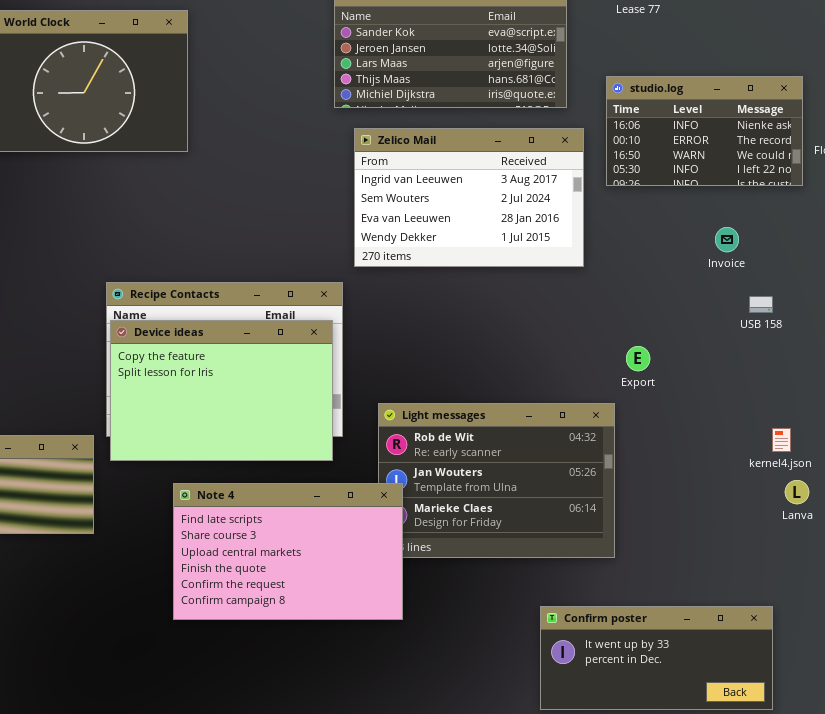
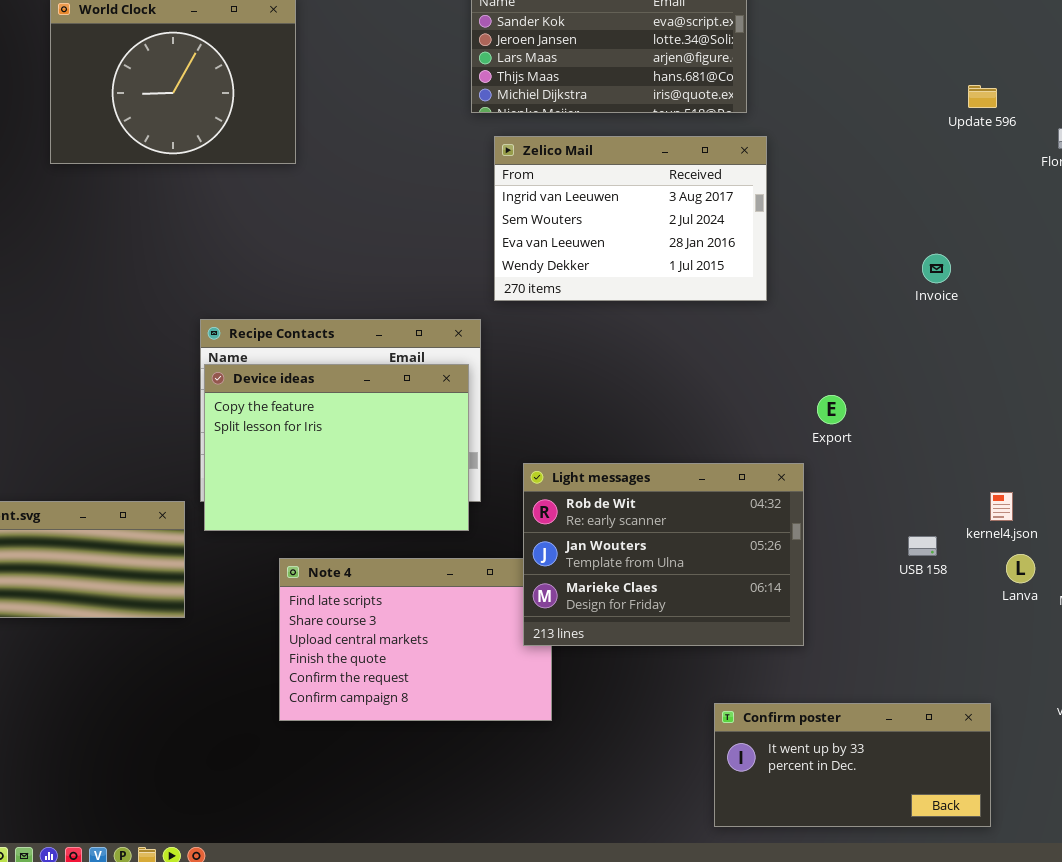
studio.log: [606,76,803,186] -> none, closed
USB 158: [749,296,773,313] -> [908,536,937,556], moved
Light messages: [378,403,615,558] -> [523,463,804,646], raised

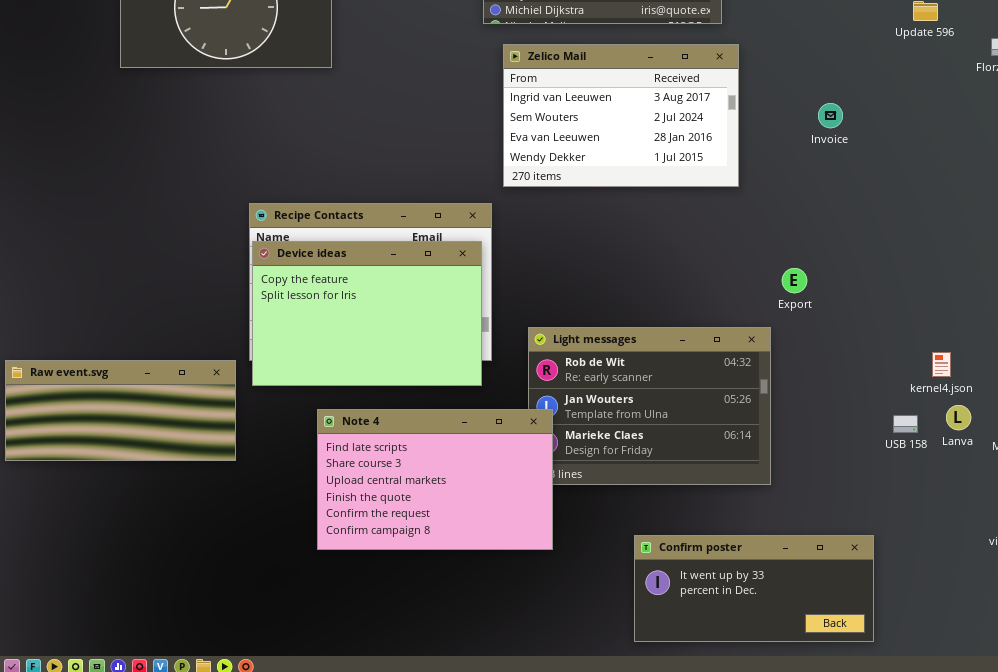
Invoice: [922,254,951,283] -> [818,103,843,128], moved
USB 158: [908,536,937,556] -> [893,415,918,433], moved
Note 4: [279,558,552,721] -> [317,409,553,550], raised
Confirm poster: [714,703,991,827] -> [634,535,874,642], moved

